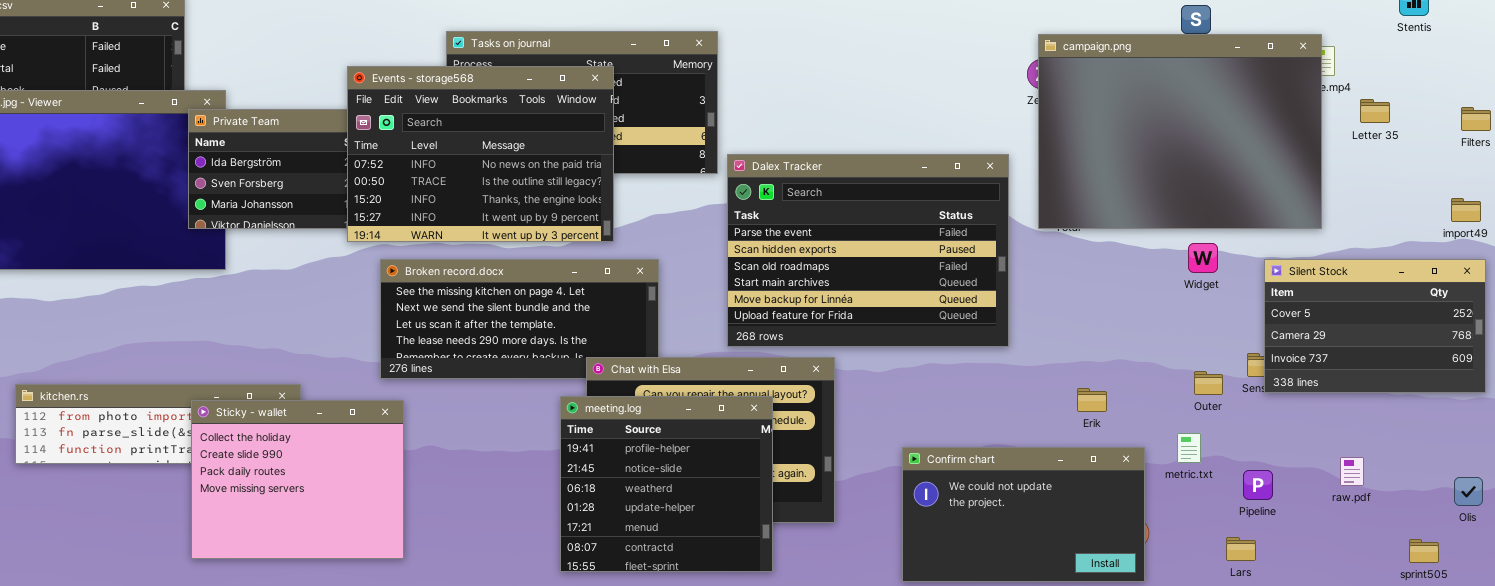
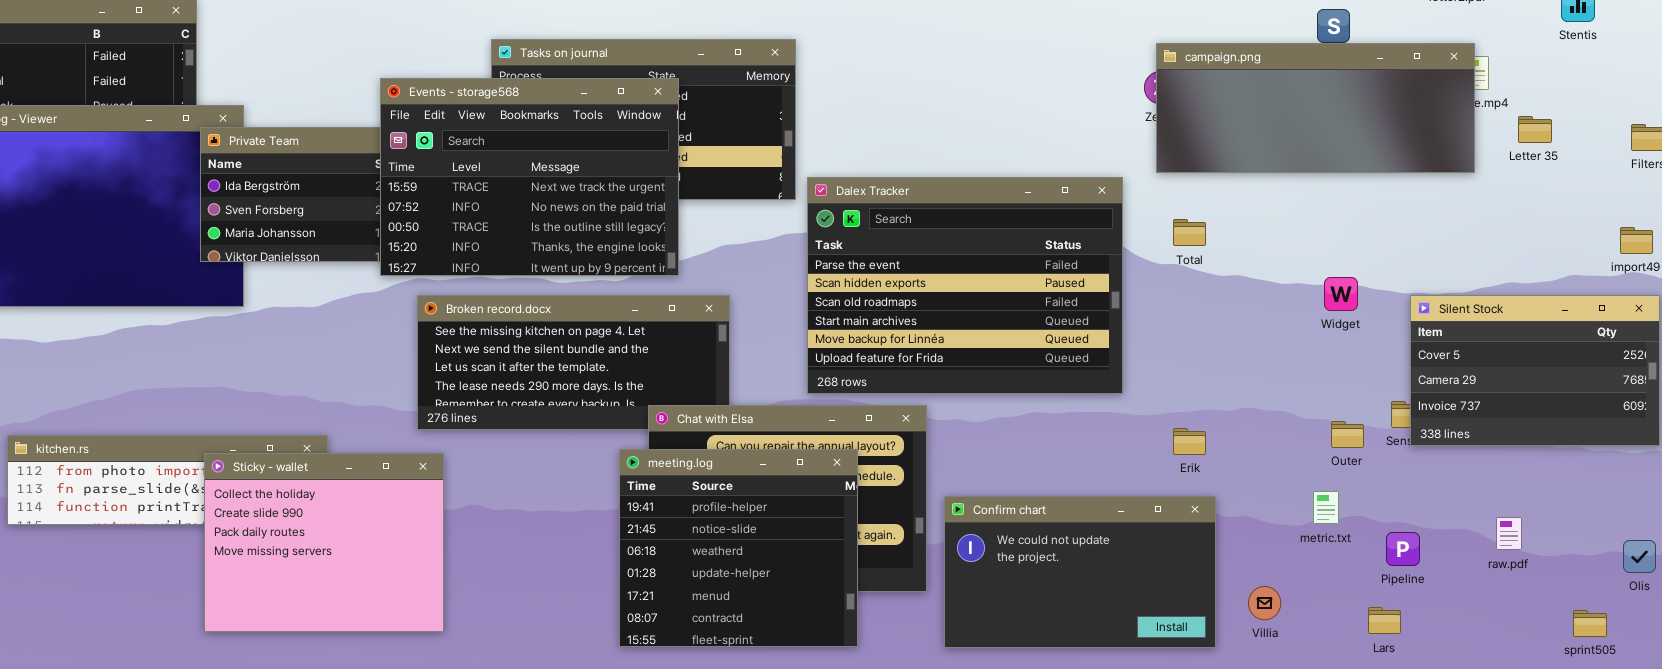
campaign.png: [1038,34,1322,229] -> [1156,43,1475,173], resized
Events - storage568: [347,66,614,242] -> [380,78,679,276], scrolled up 1 row
Erik: [1077,388,1107,412] -> [1173,428,1206,455], moved
Confirm chart: [902,447,1145,582] -> [944,496,1216,648], moved

